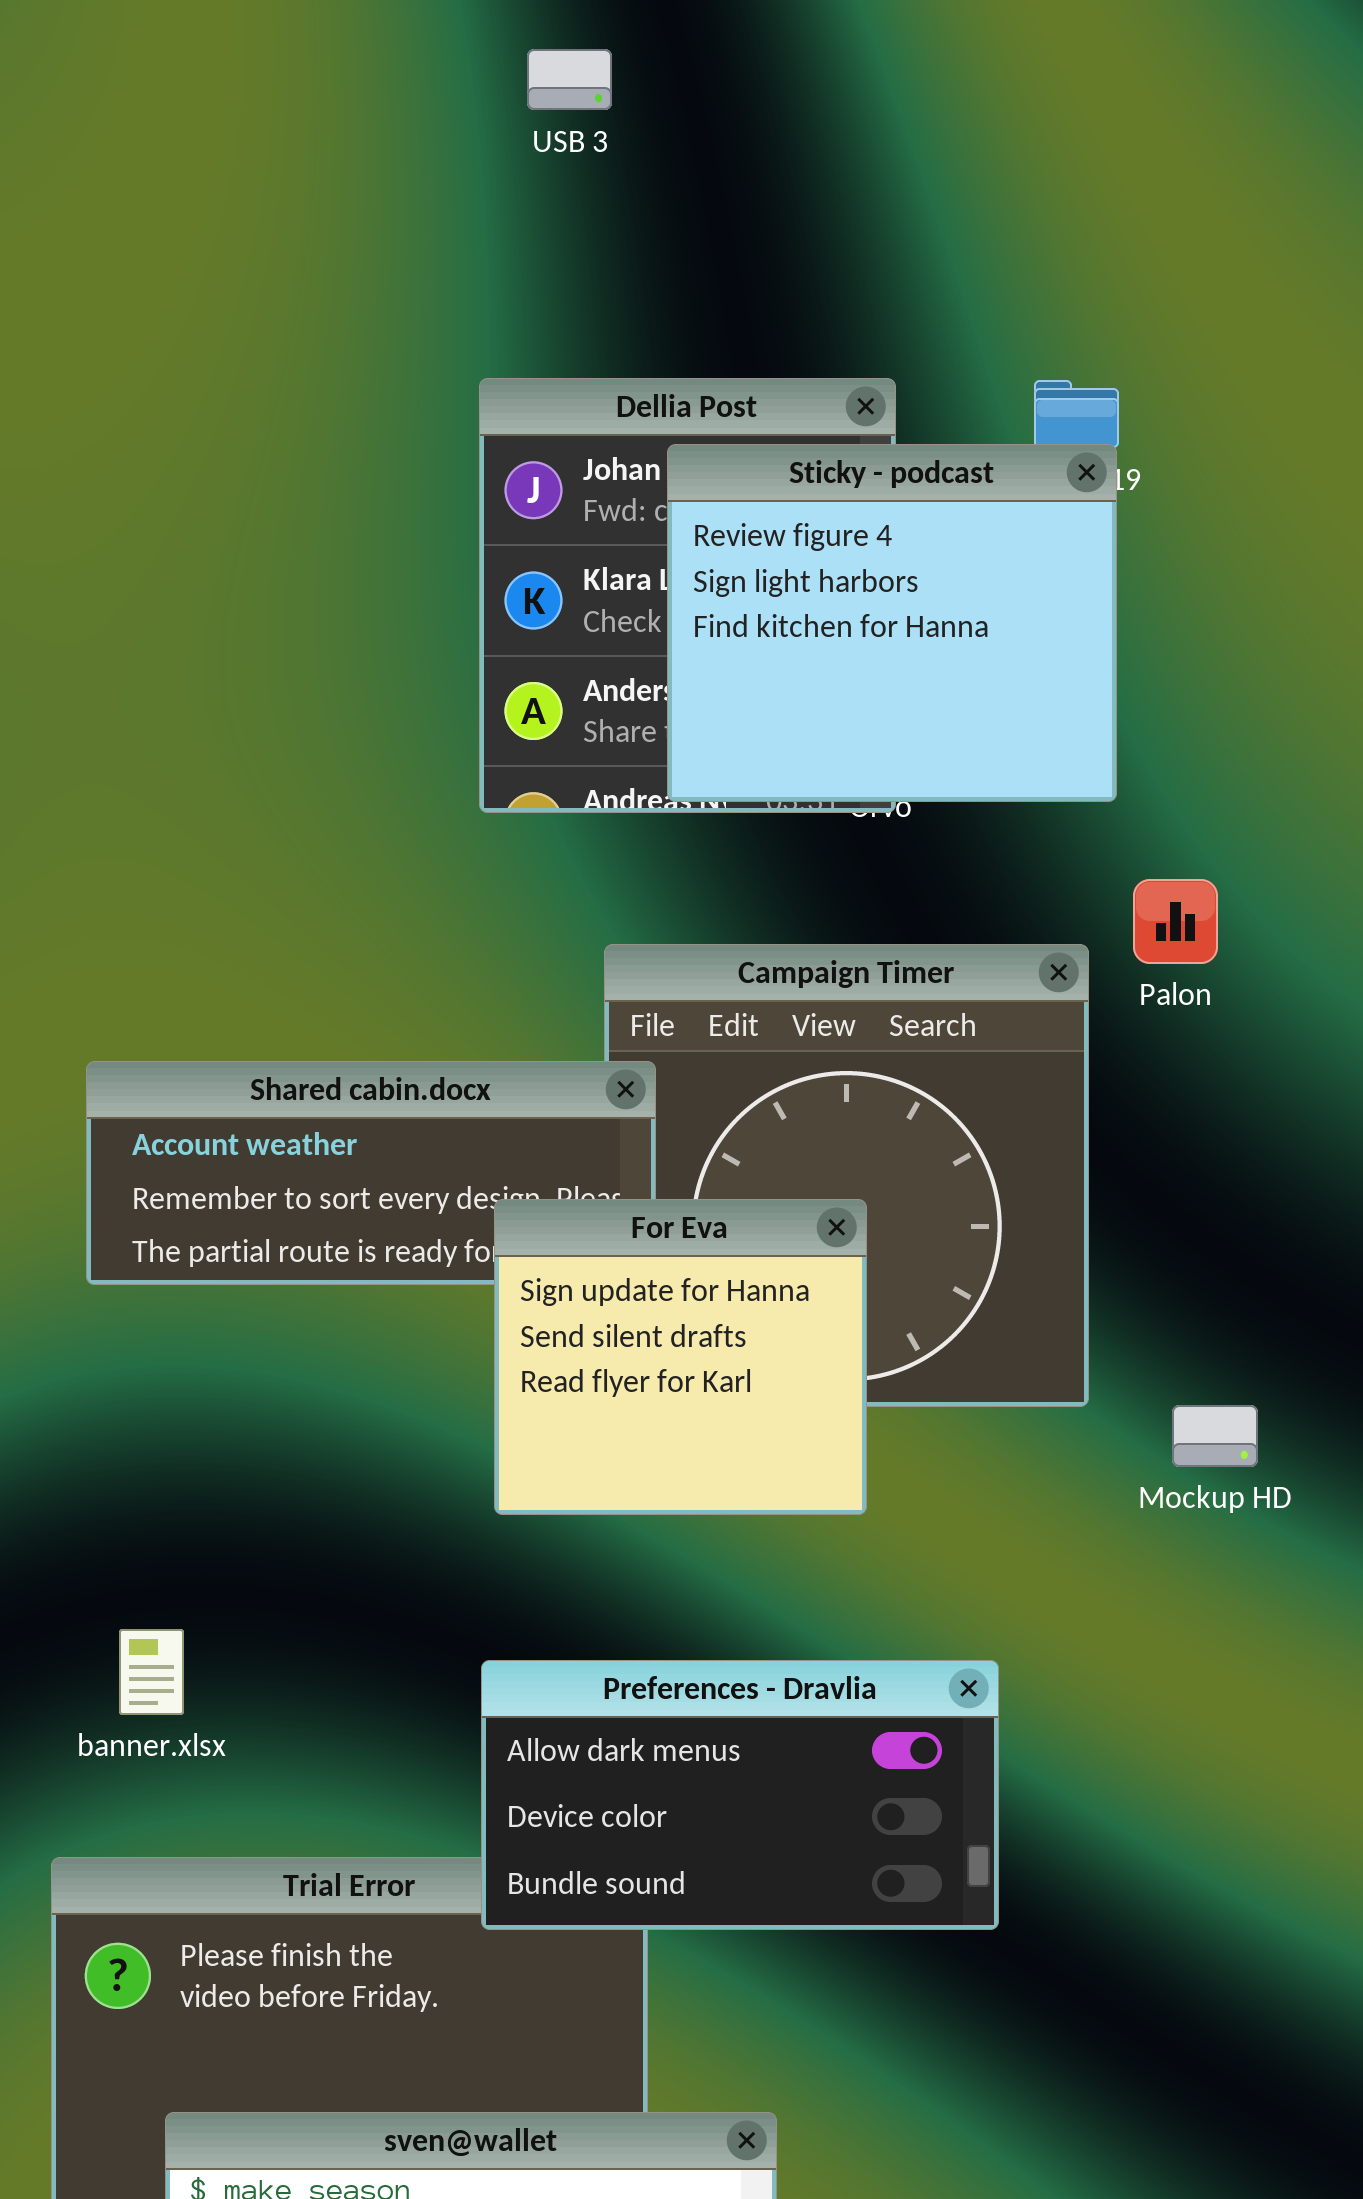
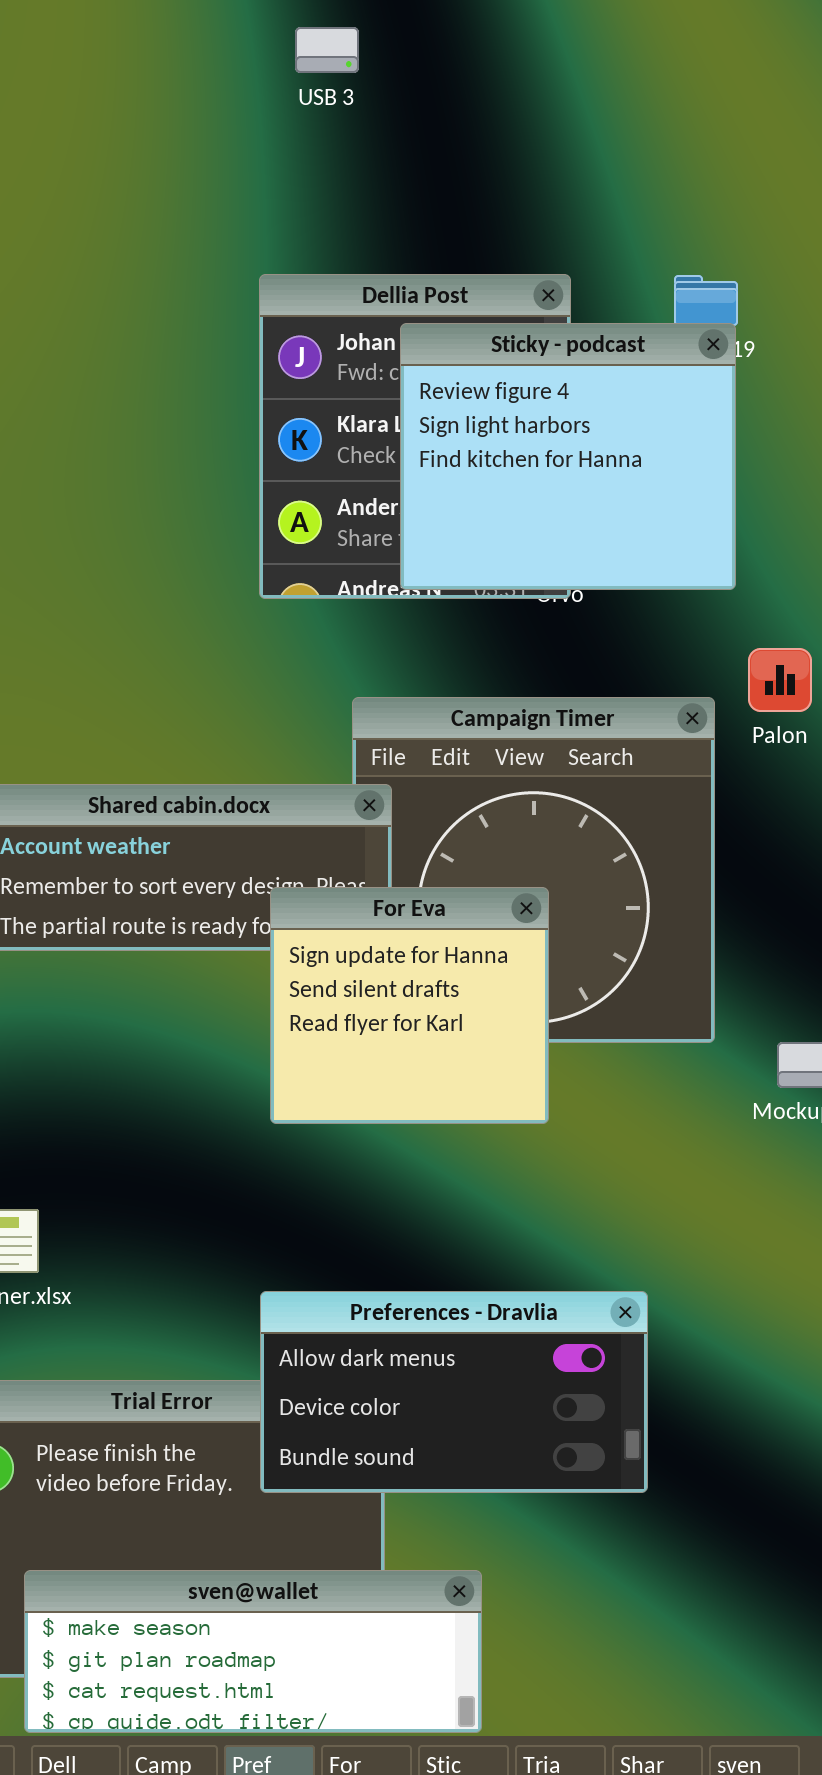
Preferences - Dravlia: [481,1660,999,1930] -> [260,1291,648,1493], moved

